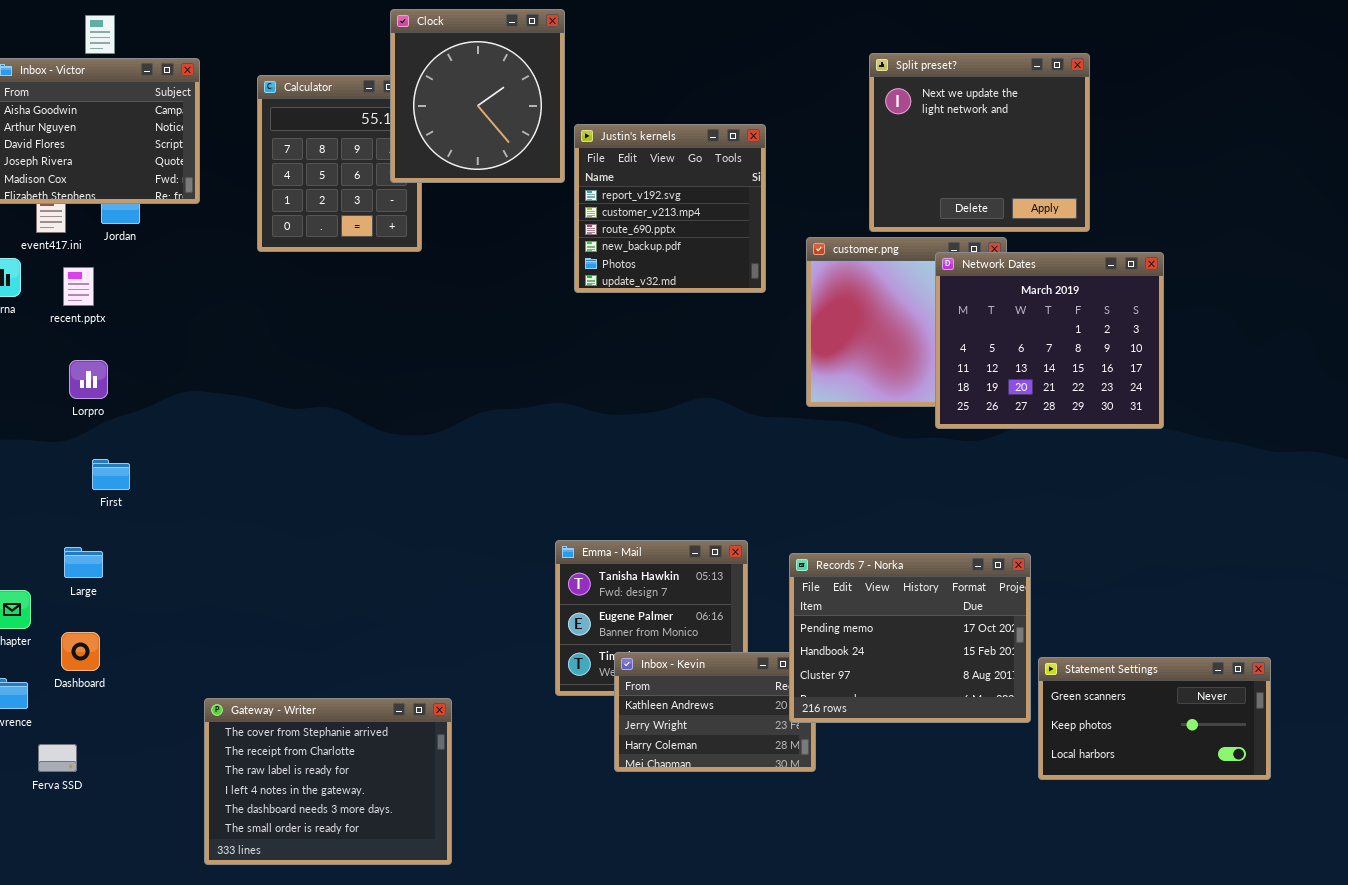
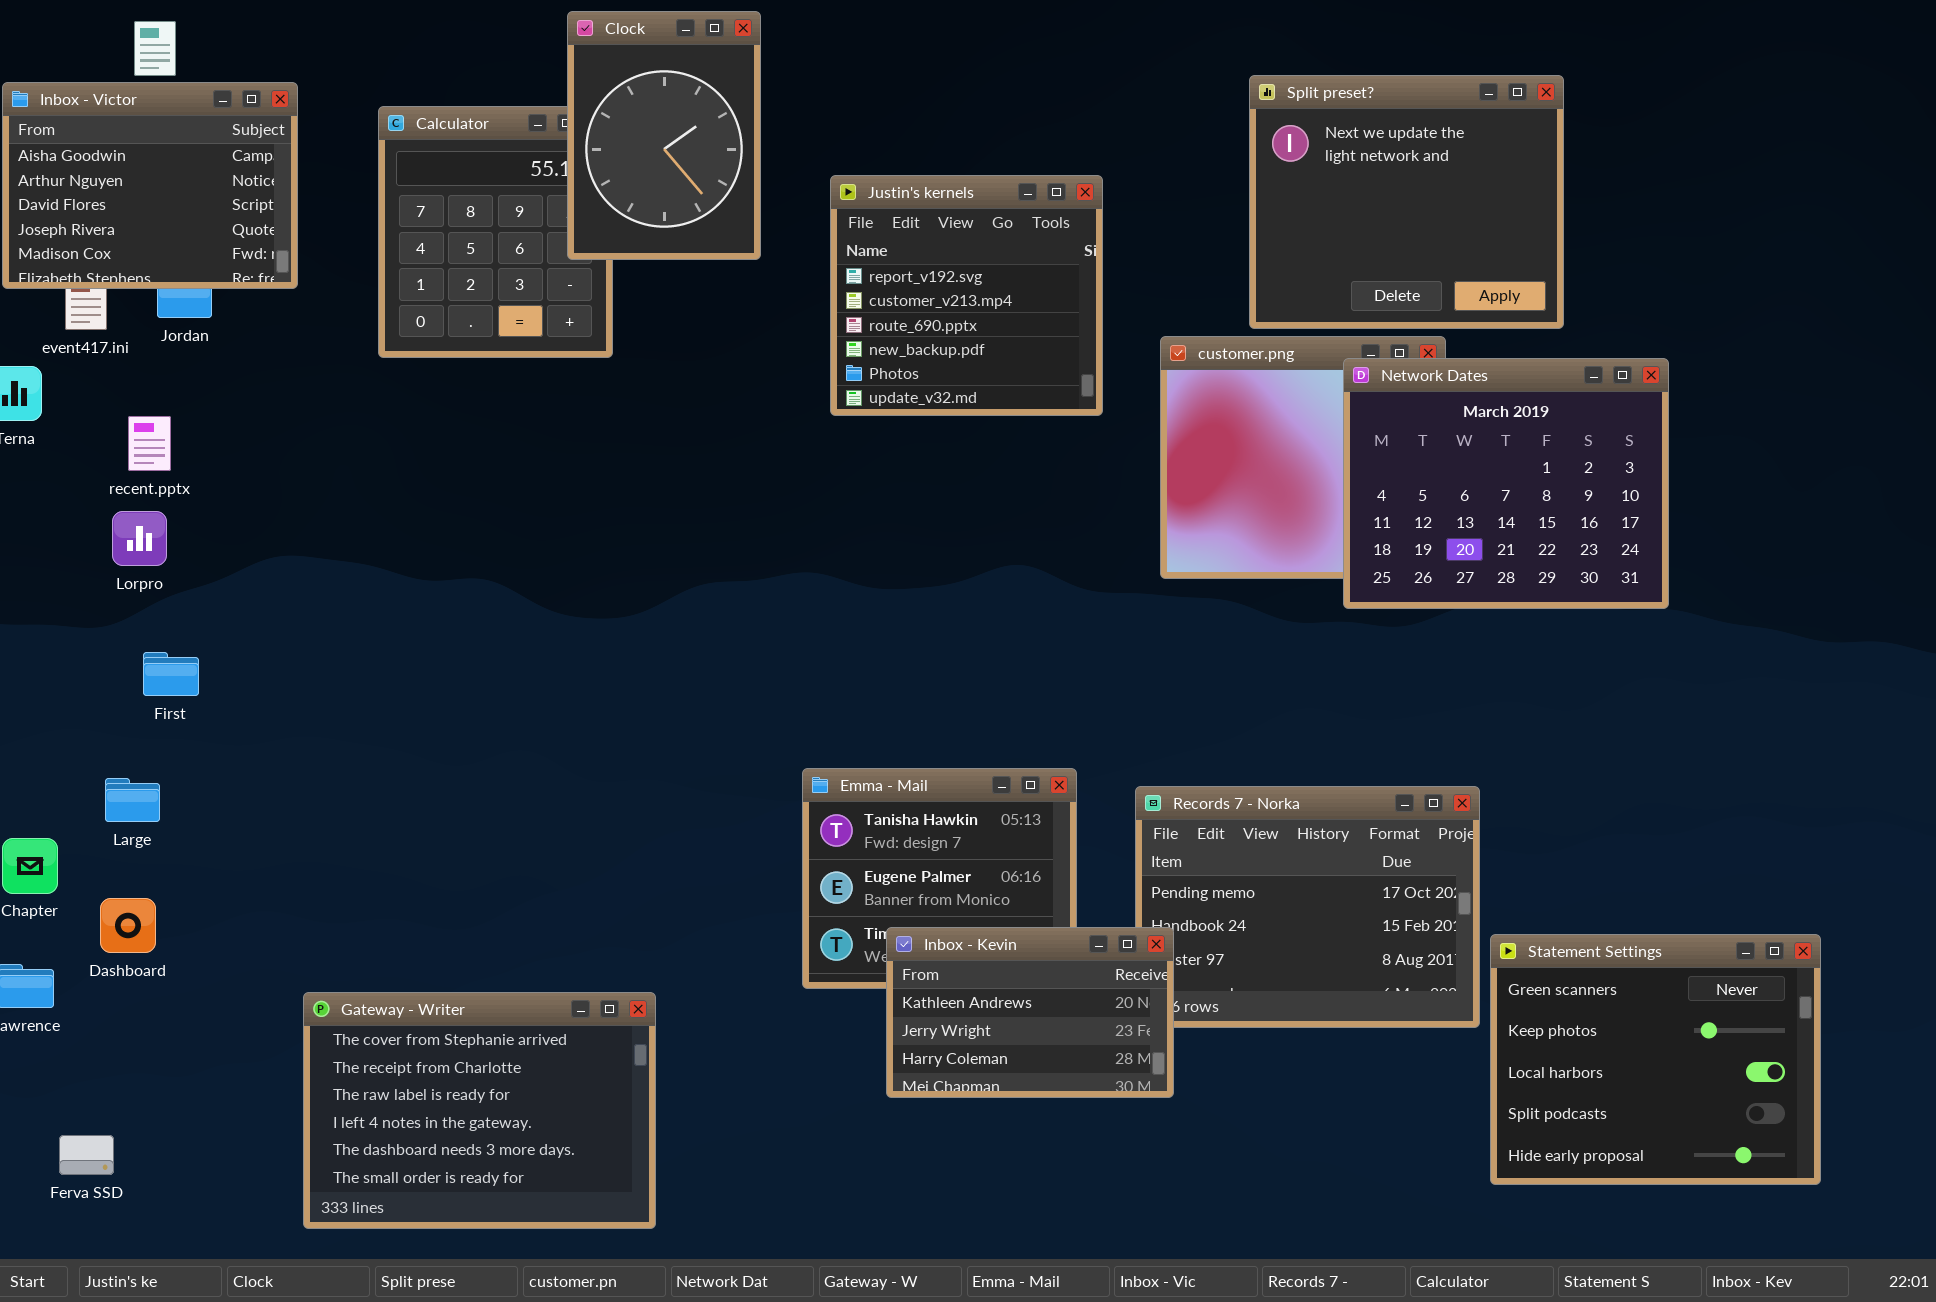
Clock: [390,9,565,183] -> [567,11,761,260], resized
recent.pptx: [63,267,94,306] -> [128,416,171,471], moved
Inbox - Kevin: [614,652,816,772] -> [886,927,1174,1098], raised
Statement Settings: [1038,657,1271,780] -> [1490,934,1821,1185], resized
Ferva SSD: [38,744,77,772] -> [59,1135,114,1175], moved

